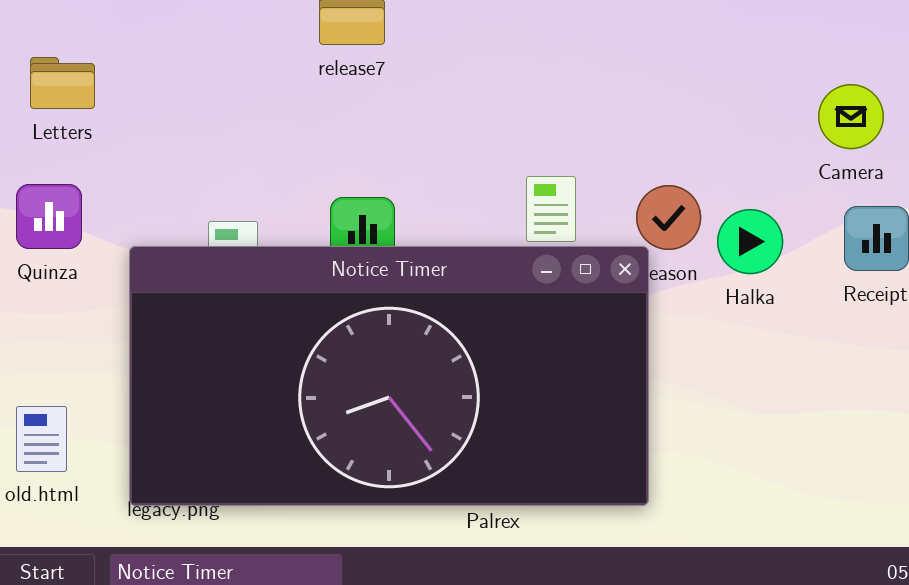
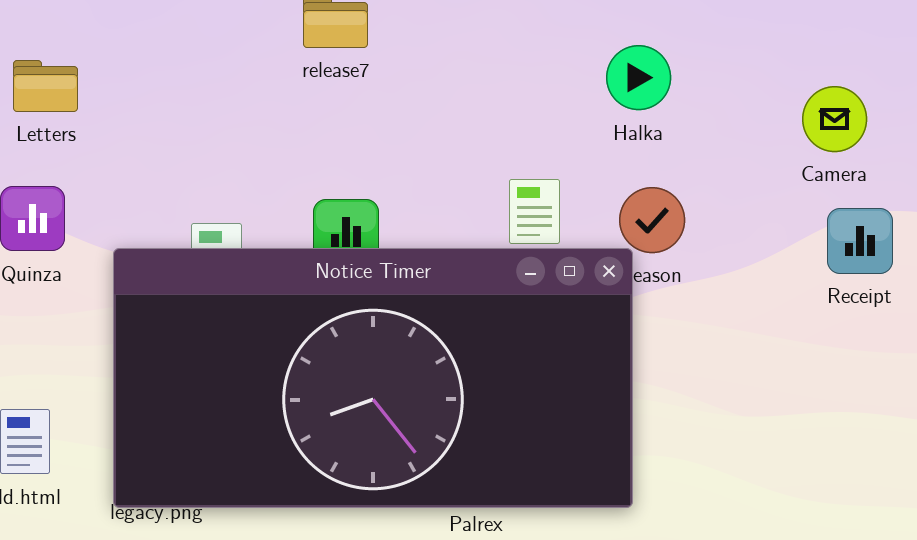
Halka: [717,209,783,274] -> [606,45,671,110], moved

